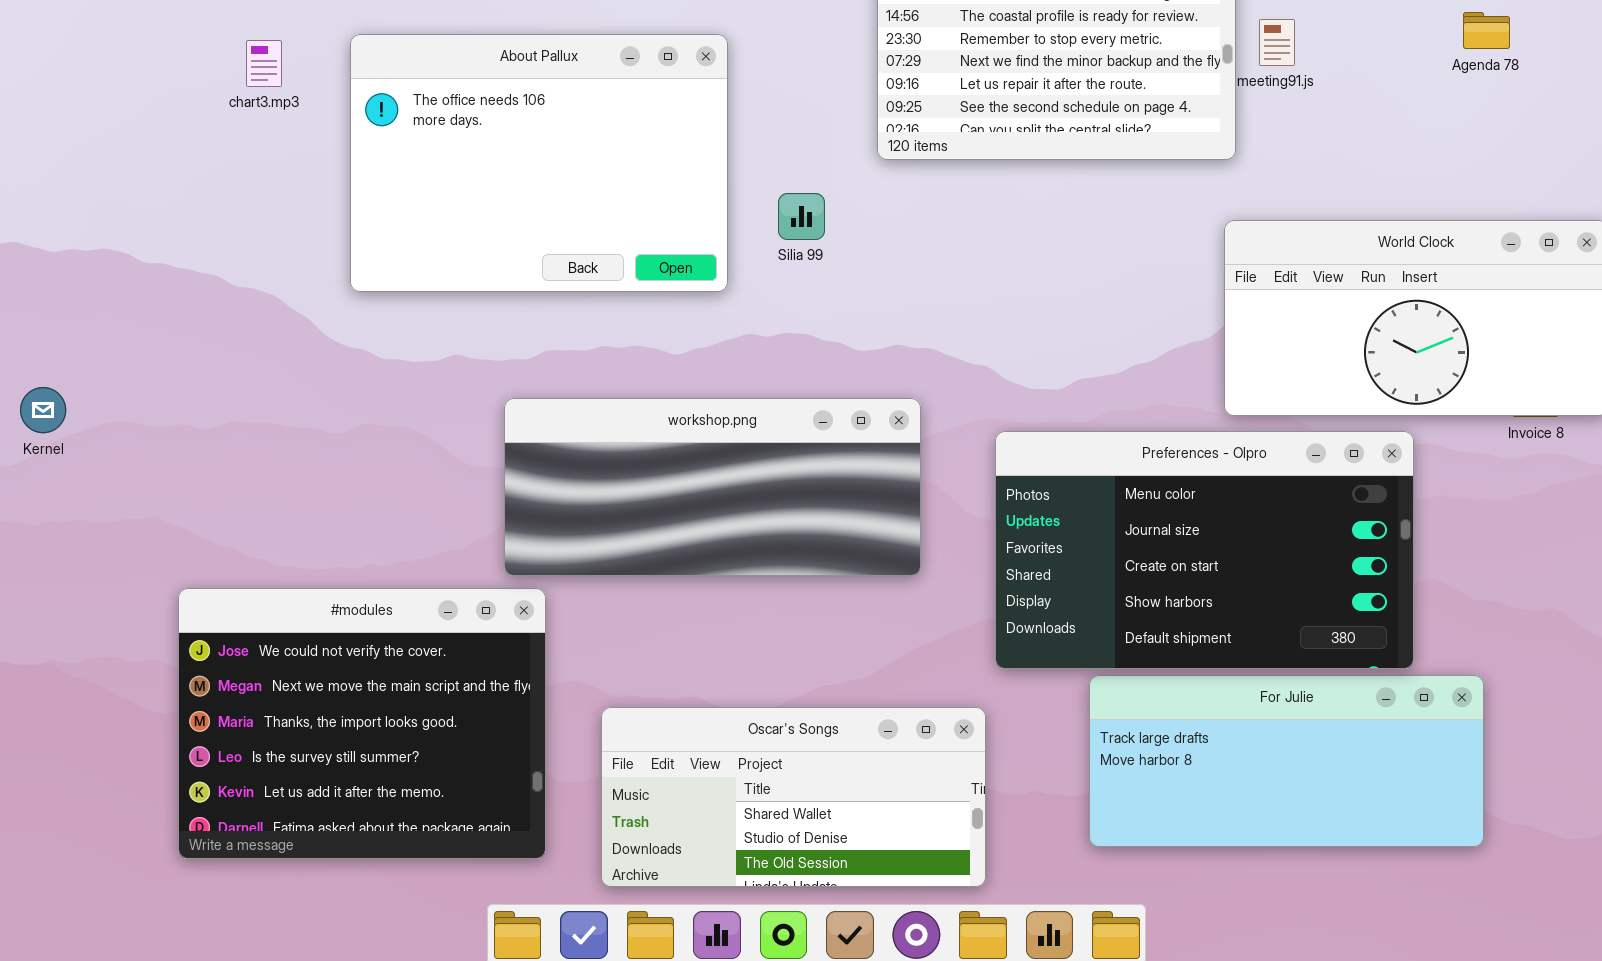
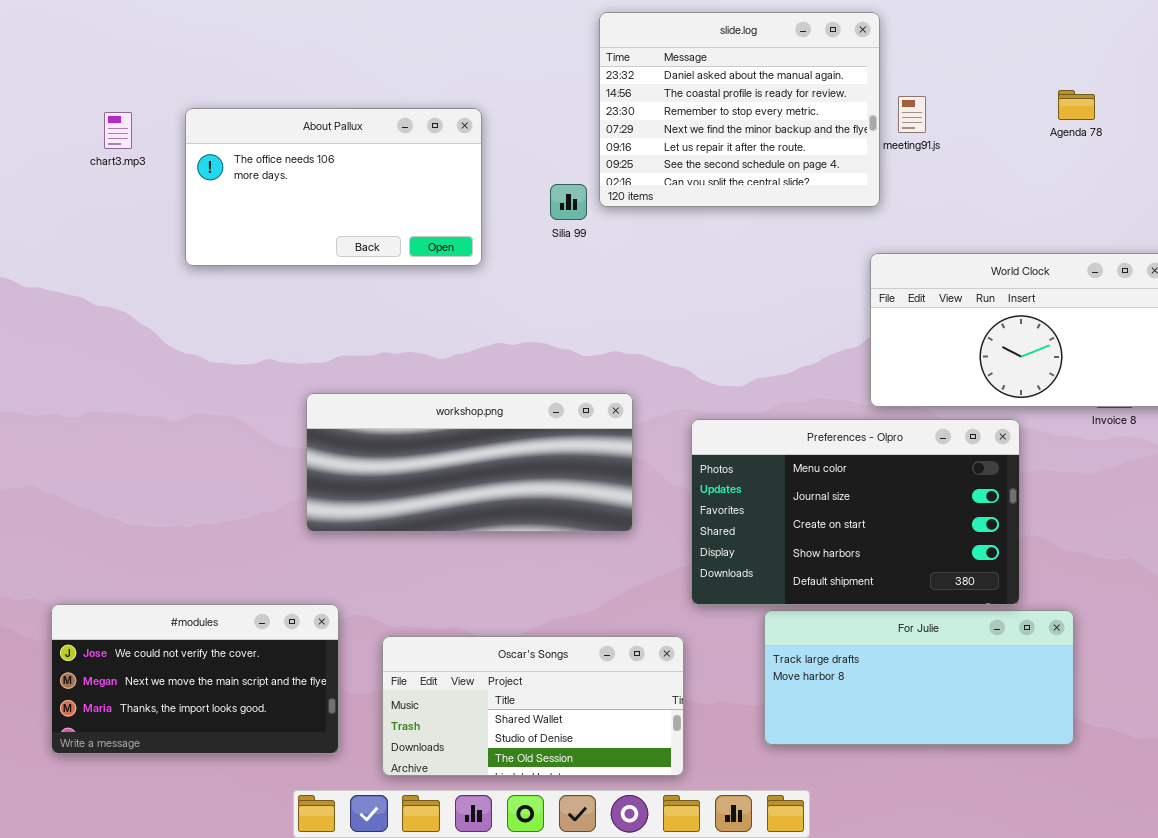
About Pallux: [350,34,728,292] -> [185,108,482,266], resized
Silia 99: [778,193,825,240] -> [550,184,587,220], moved
#modules: [178,588,546,859] -> [51,604,339,754], resized

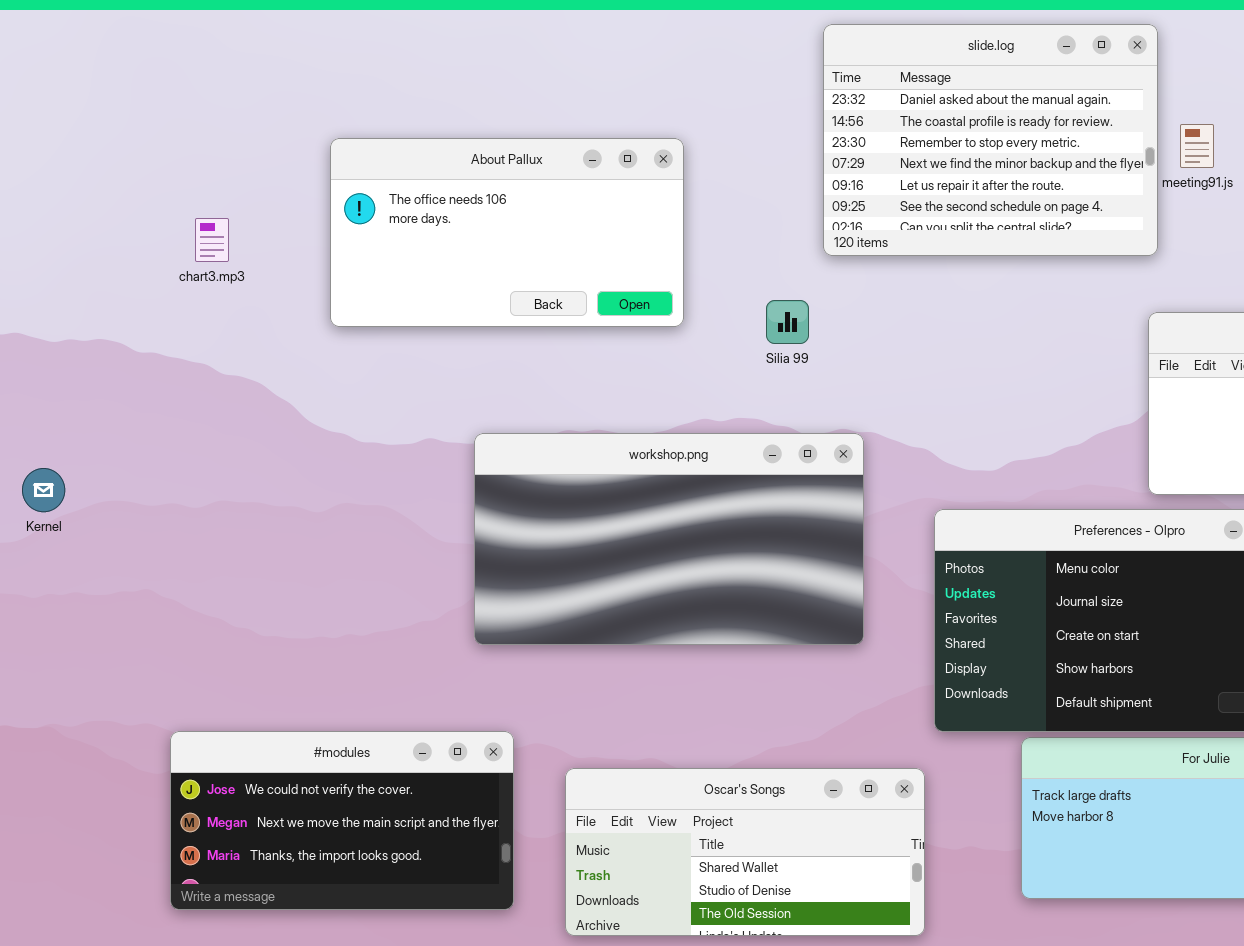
chart3.mp3: [104,112,132,149] -> [195,218,229,262], moved
Silia 99: [550,184,587,220] -> [766,300,809,344], moved
workshop.png: [306,393,633,532] -> [474,433,864,645], resized

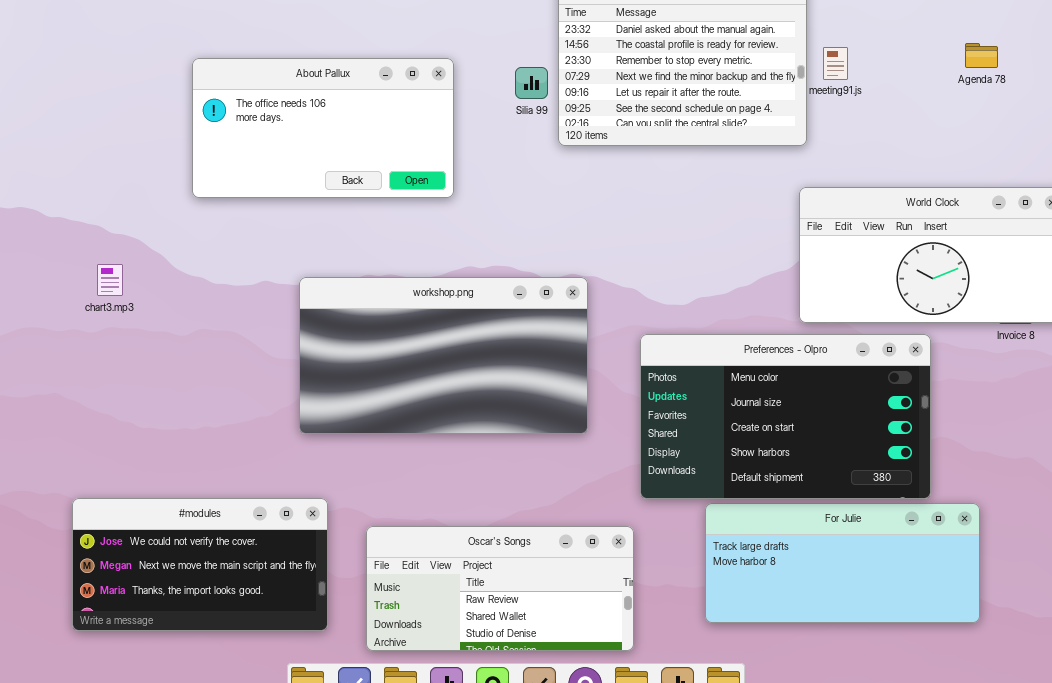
chart3.mp3: [195,218,229,262] -> [97,264,123,296], moved
Silia 99: [766,300,809,344] -> [515,67,548,99], moved
Oscar's Songs: [565,768,925,936] -> [366,526,634,651], scrolled up 1 row

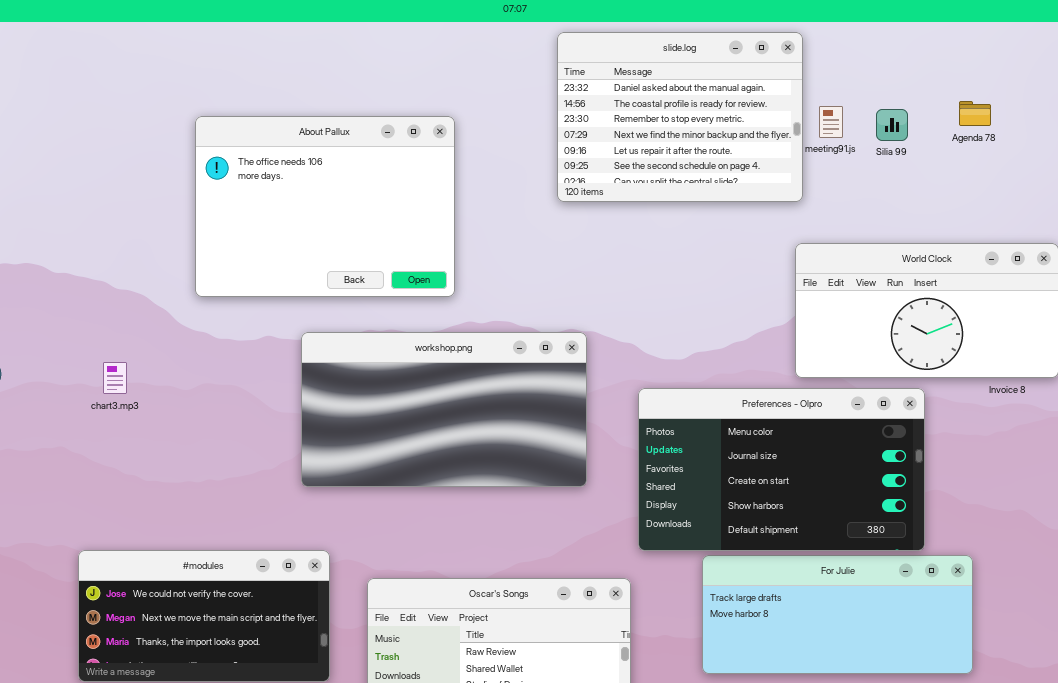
About Pallux: [192,58,454,198] -> [195,116,455,297], resized
Silia 99: [515,67,548,99] -> [876,109,908,141], moved
chart3.mp3: [97,264,123,296] -> [103,362,127,394], moved

